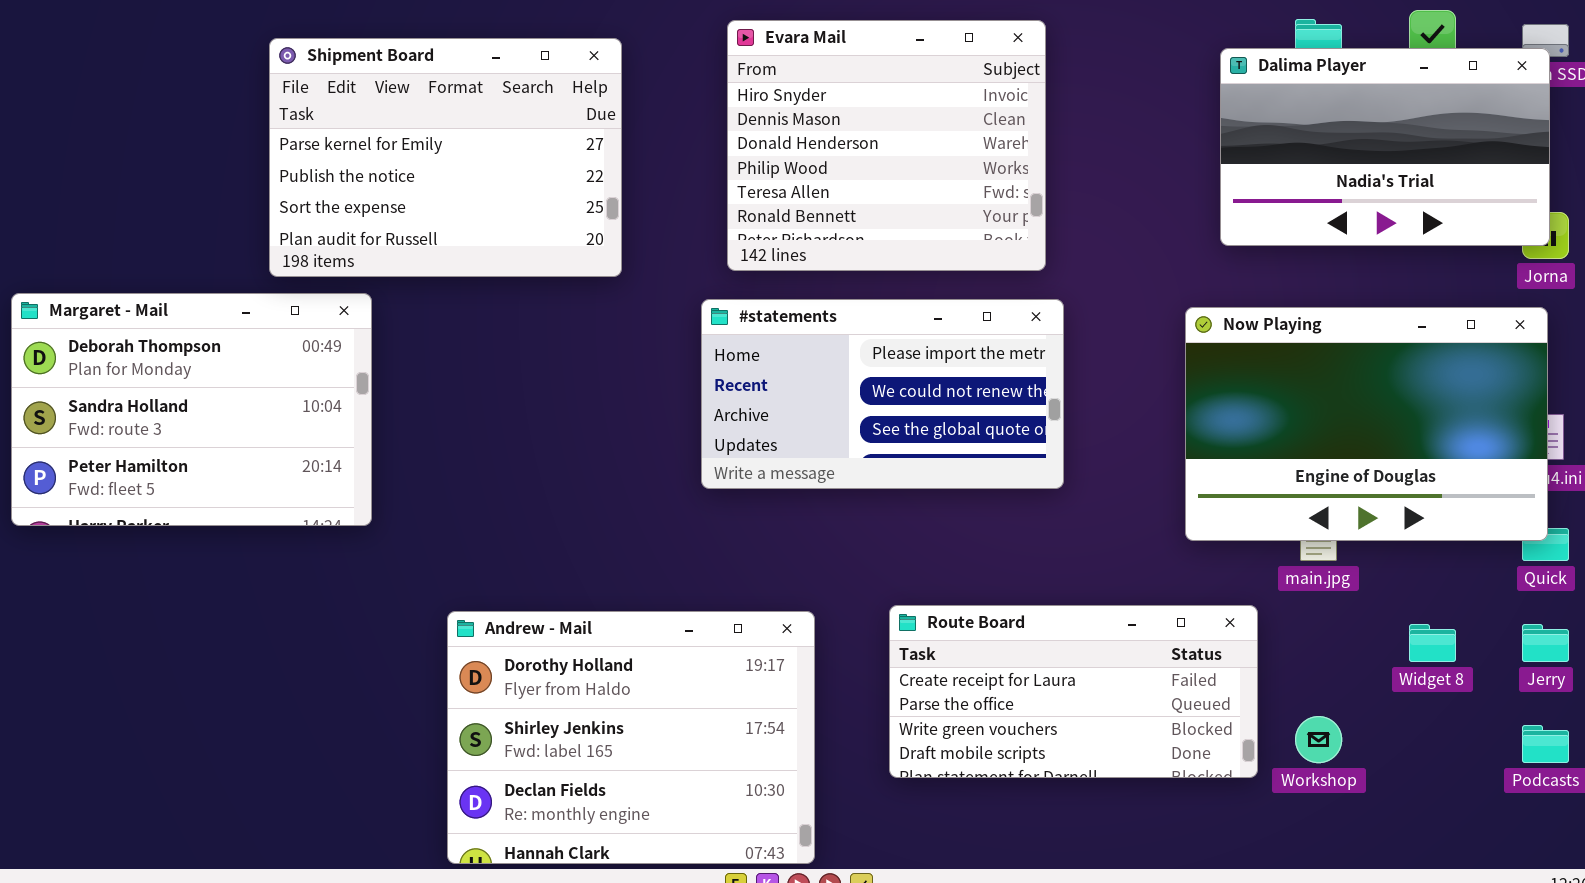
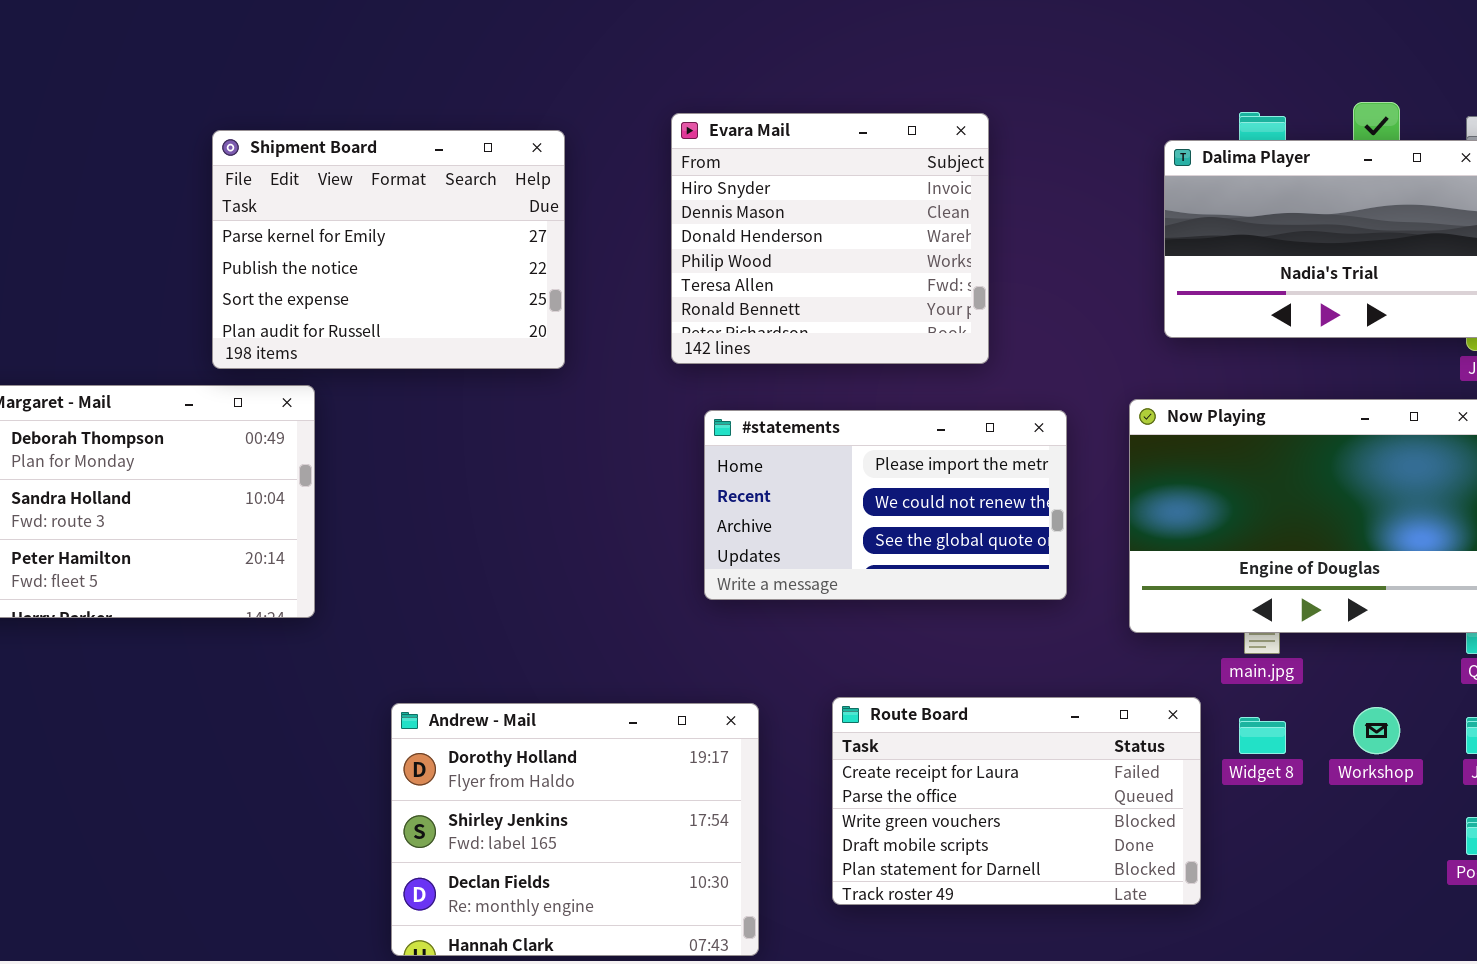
#statements: [701,299,1064,489] -> [704,410,1067,600], moved
Route Board: [889,605,1258,778] -> [832,697,1201,905], resized
Widget 8: [1409,624,1456,662] -> [1239,717,1286,754], moved
Workshop: [1295,716,1342,763] -> [1353,707,1400,754], moved

